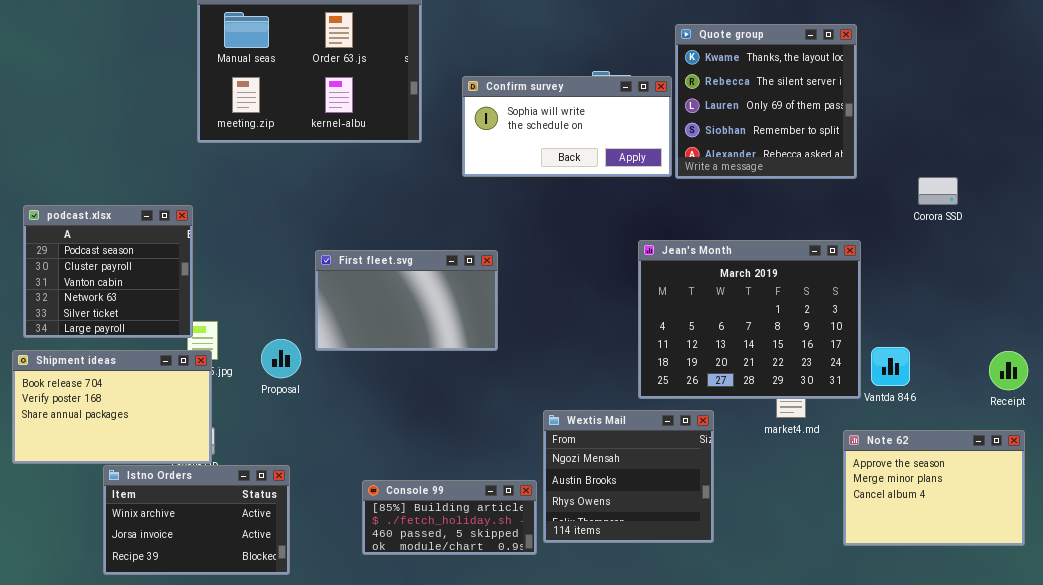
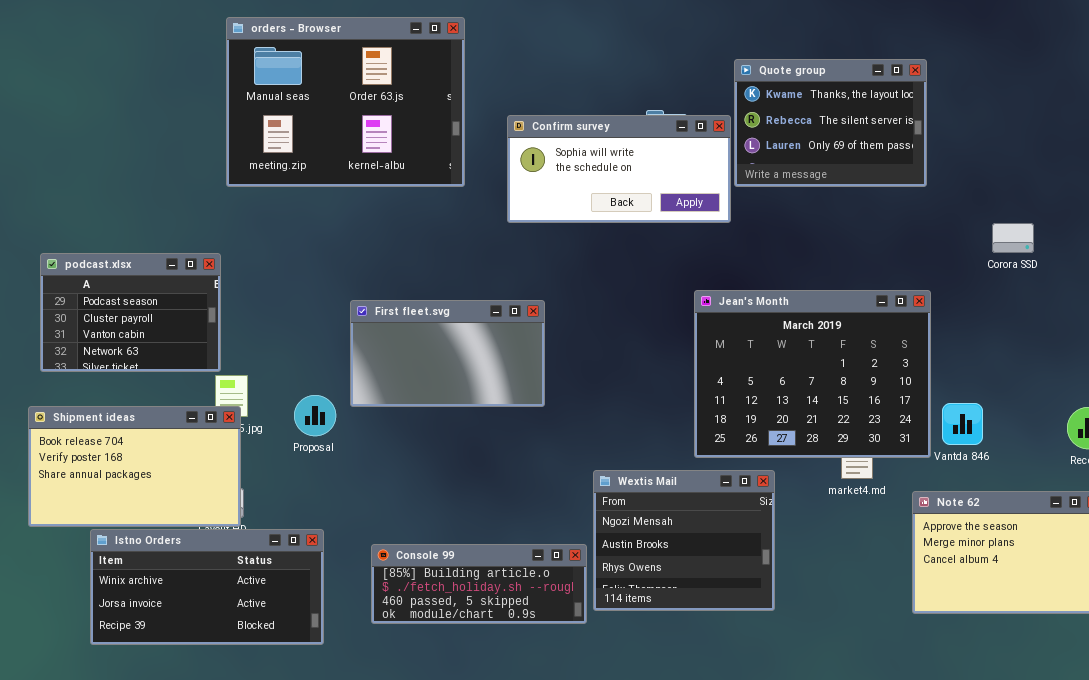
Quote group: [675,24,857,179] -> [734,59,927,187], resized
podcast.xlsx: [23,205,193,338] -> [40,253,221,372], resized
Istno Orders: [103,465,290,575] -> [90,529,324,645], resized
Console 99: [362,480,537,555] -> [371,544,587,624], resized

